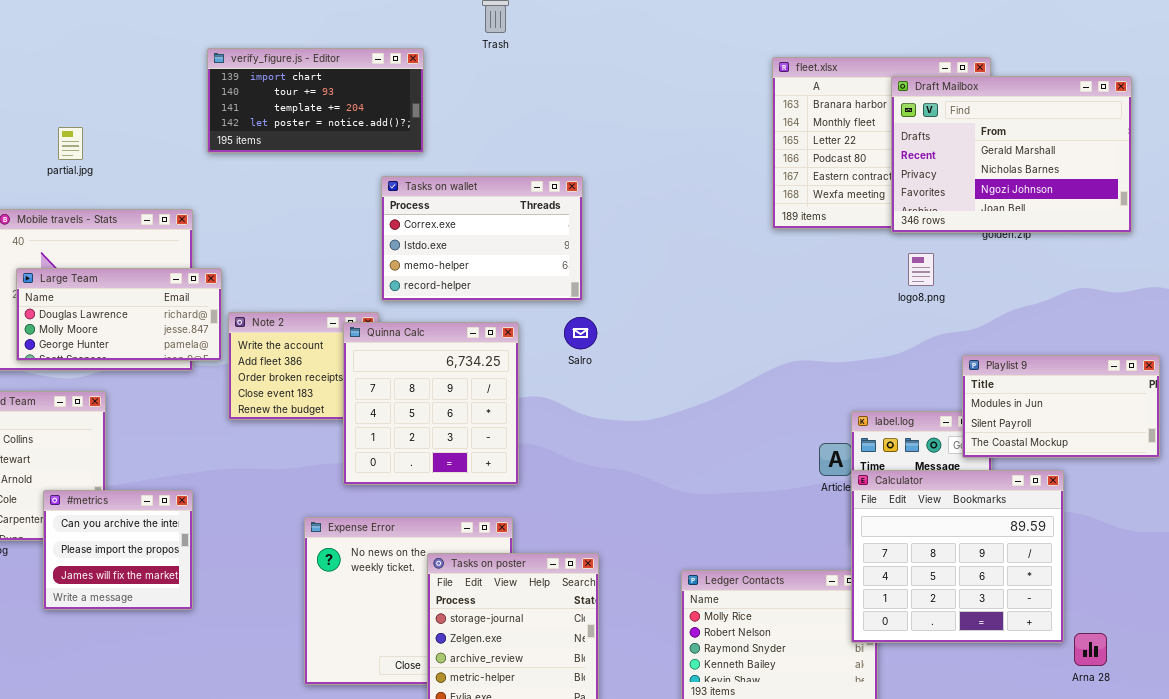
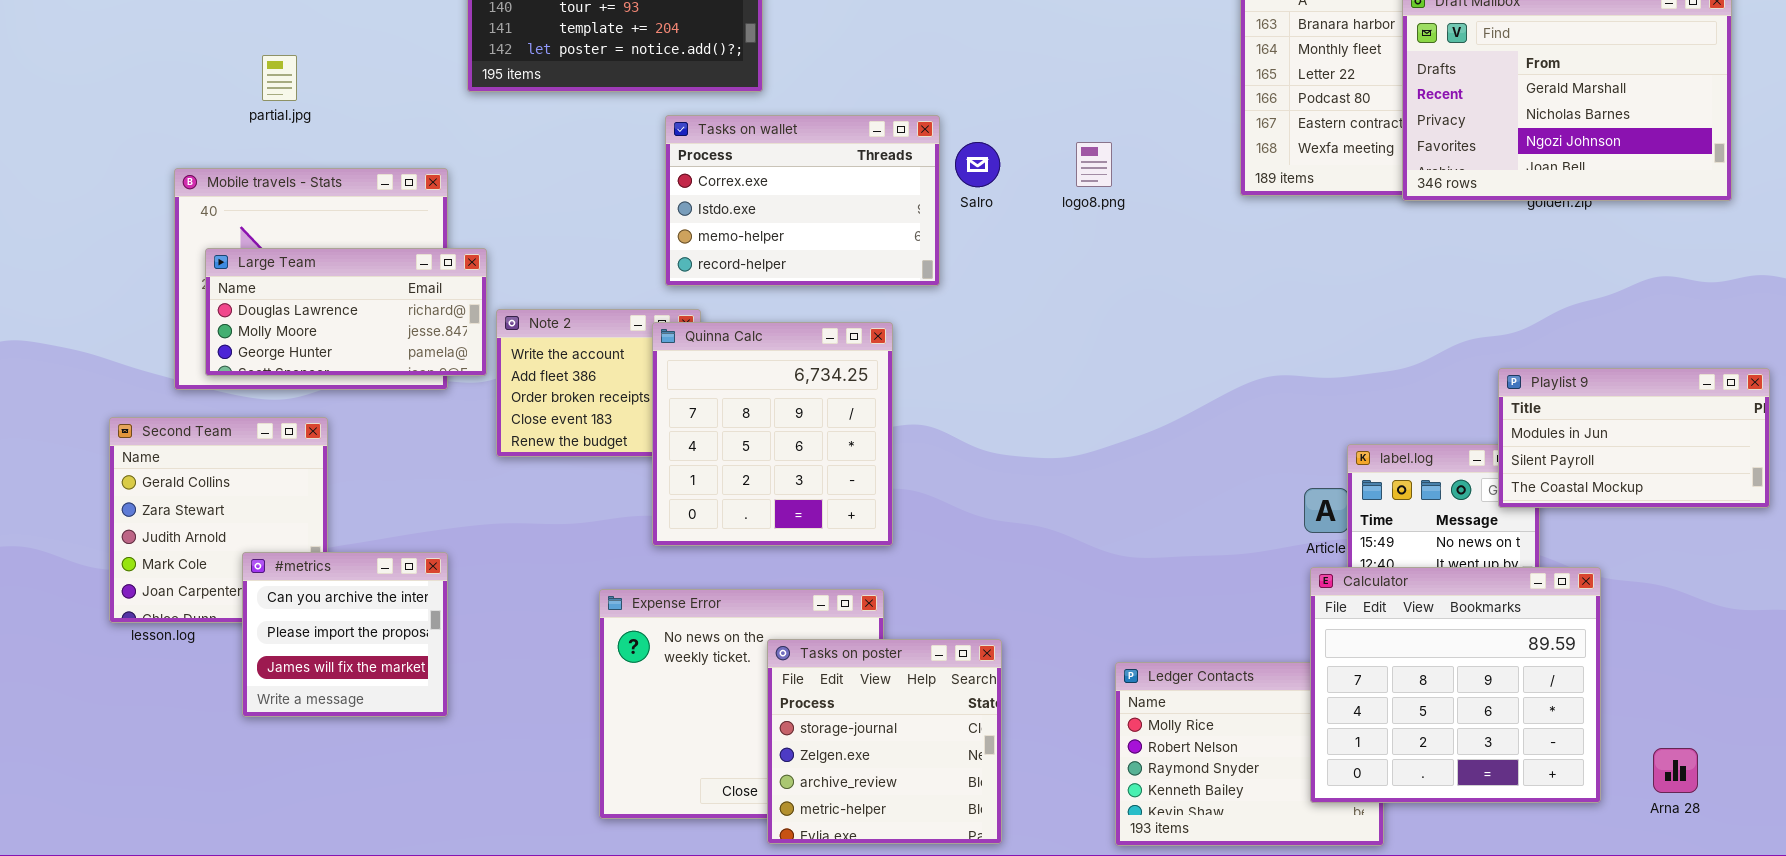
Tasks on wallet: [381,176,583,301] -> [665,115,940,286], moved
logo8.png: [908,253,934,286] -> [1076,142,1112,187], moved
Salro: [564,317,597,349] -> [955,142,1000,187], moved
Calculator: [851,470,1064,643] -> [1310,567,1601,803], moved

